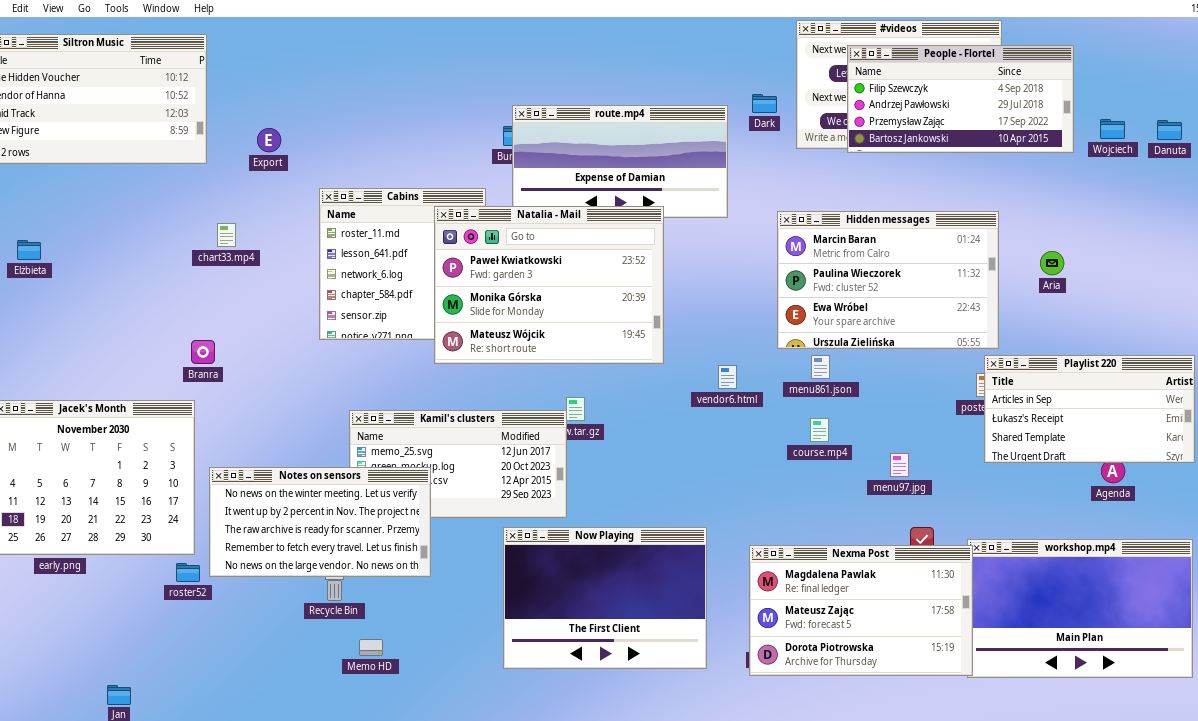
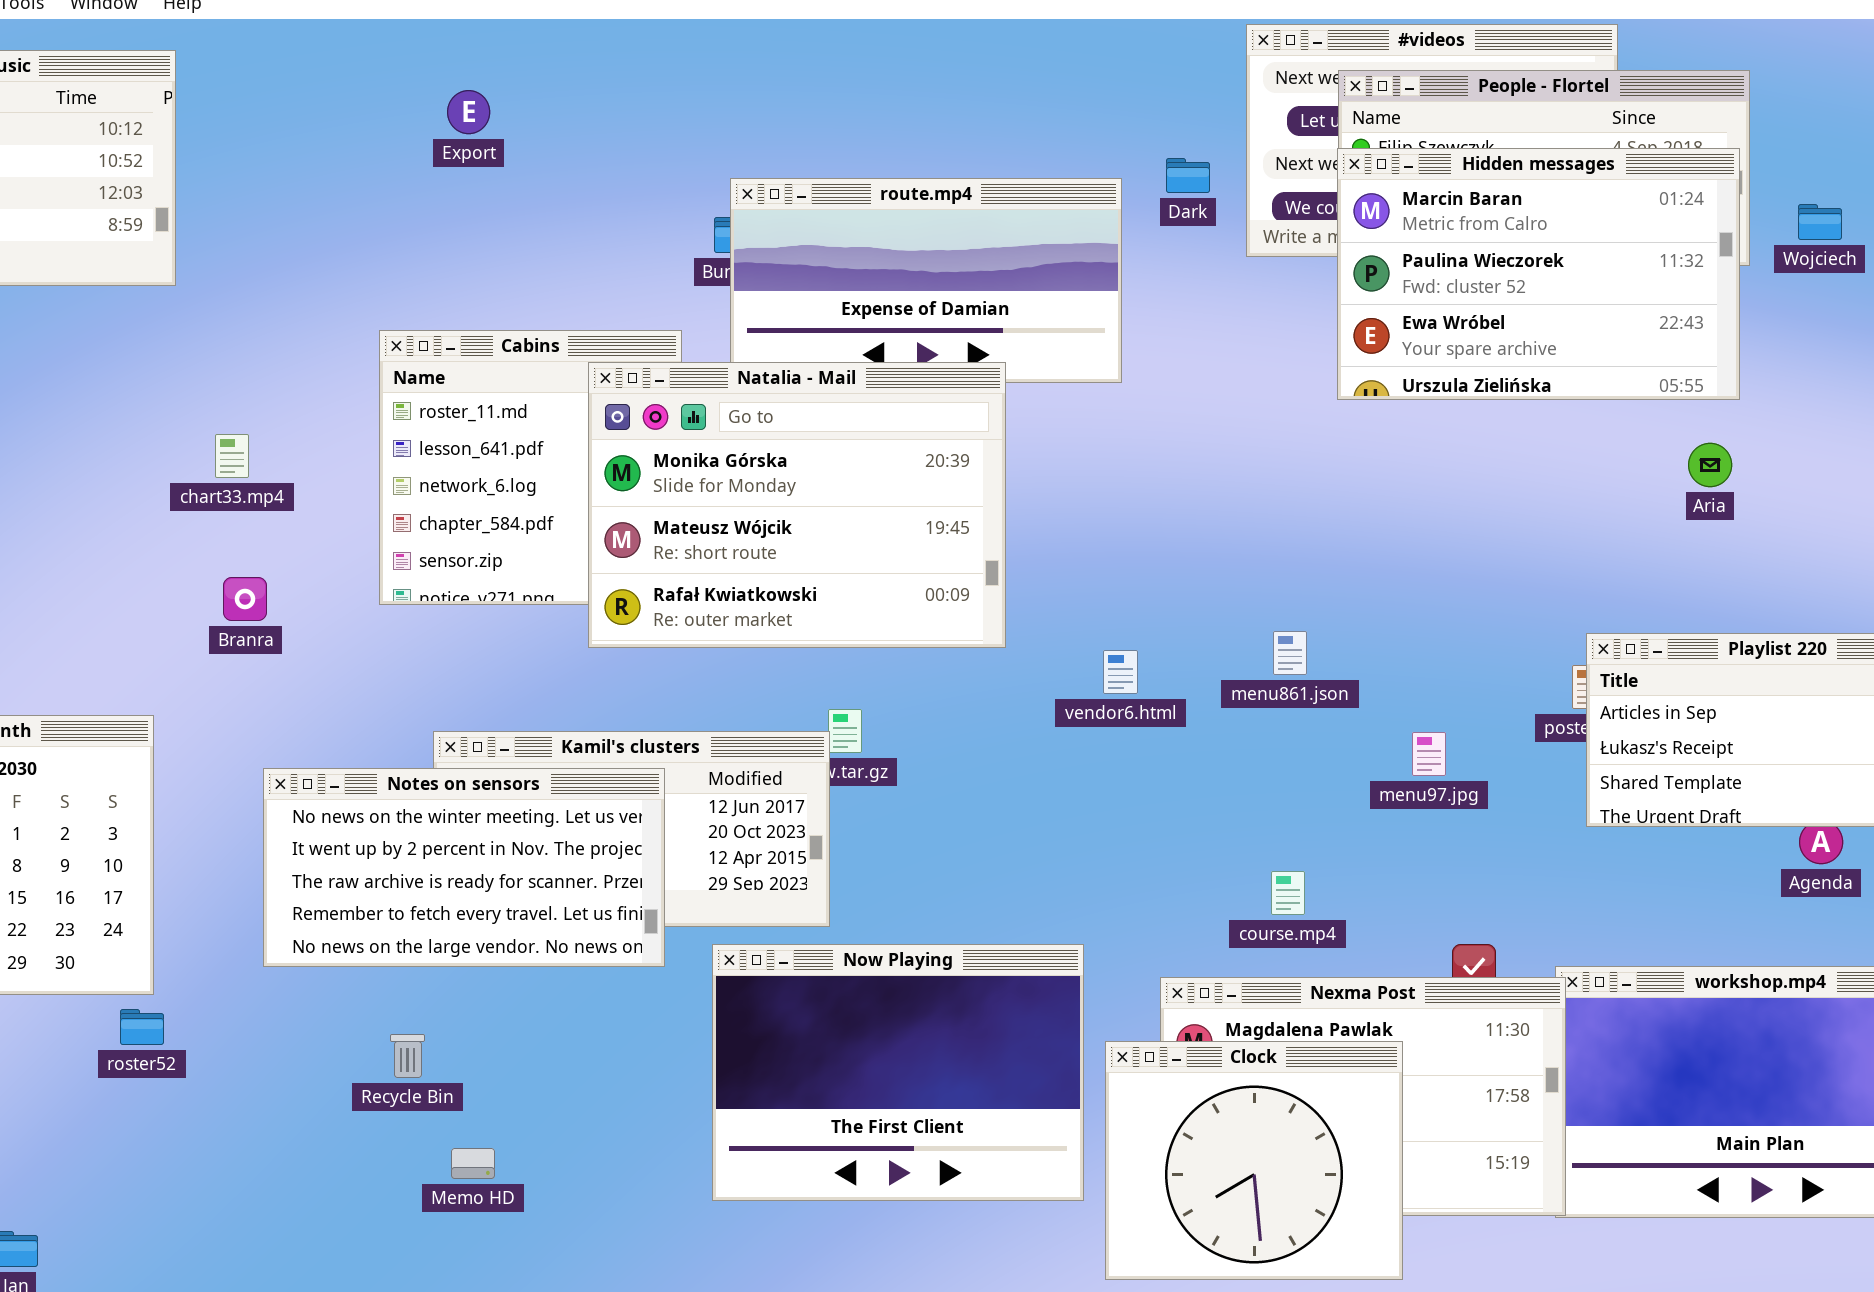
Export: [257,128,281,152] -> [447,90,490,134], moved
Natalia - Mail: [434,206,664,364] -> [588,362,1006,648], scrolled down 1 row
Hidden messages: [777,211,999,349] -> [1337,148,1740,400], moved
chart33.mp4: [217,223,236,247] -> [215,434,249,478], moved
Branra: [191,340,215,364] -> [223,577,267,621], moved
course.mp4: [810,418,829,442] -> [1271,871,1305,915], moved
menu97.jpg: [890,453,909,477] -> [1412,732,1446,776], moved
Notes on sensors: [209,467,431,577] -> [263,768,665,967], moved
Clock: none -> [1105,1041,1403,1280], opened

